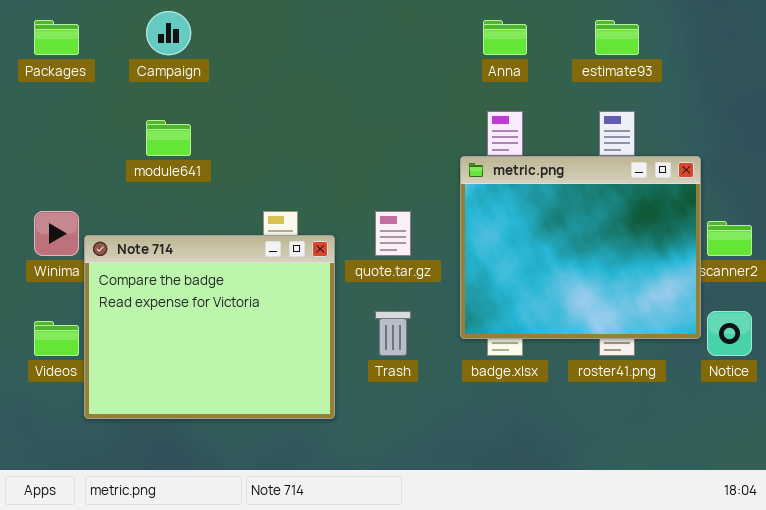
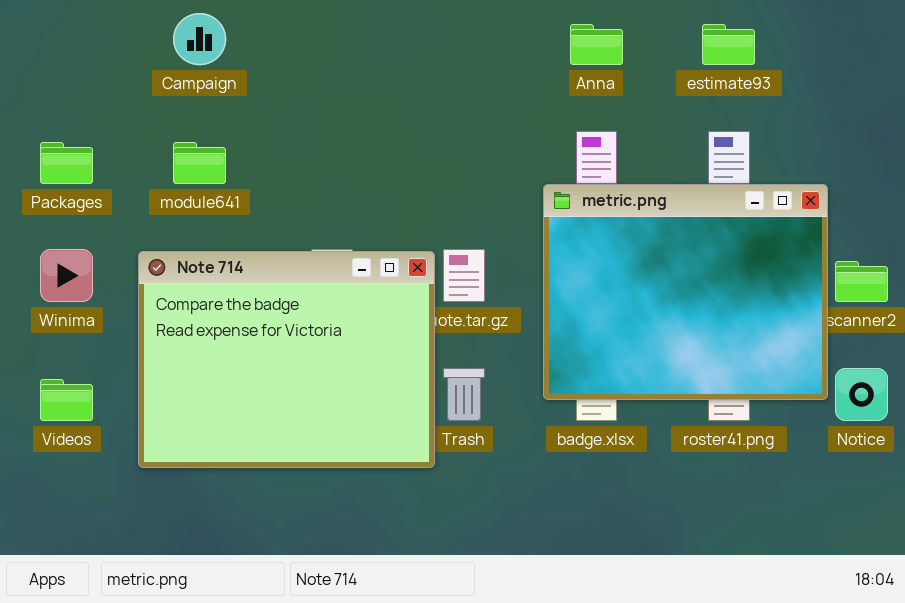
Packages: [34,20,79,55] -> [40,142,93,184], moved
Note 714: [84,235,335,419] -> [138,251,435,468], moved

